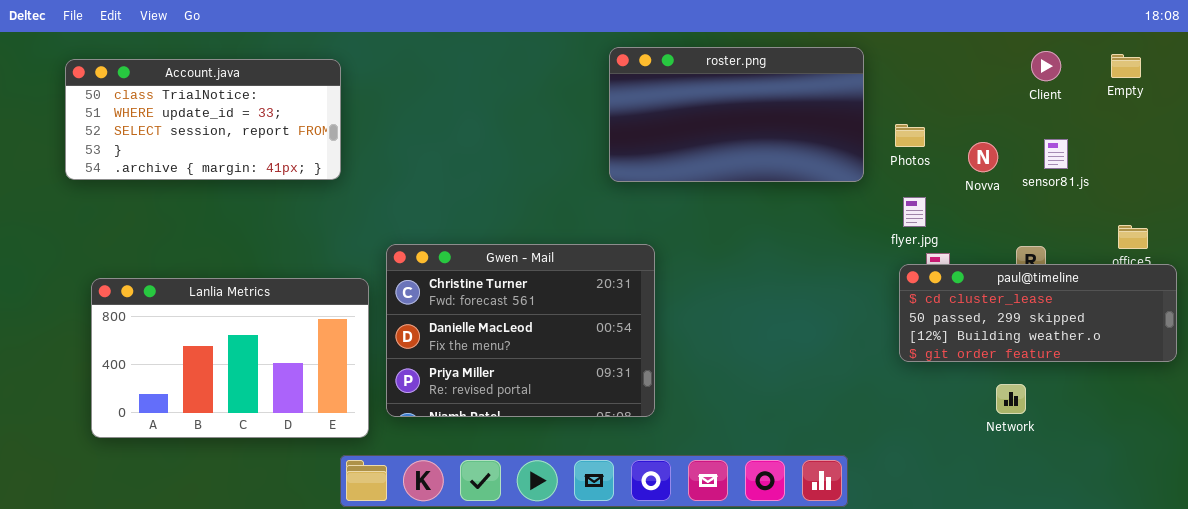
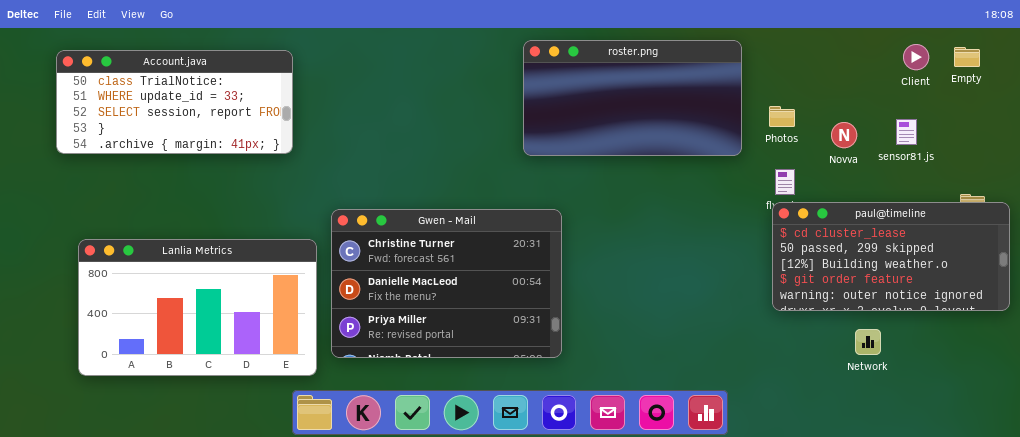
Client: [1031,51,1061,81] -> [903,44,929,70], moved
paul@timeline: [899,264,1177,362] -> [772,202,1010,311], resized

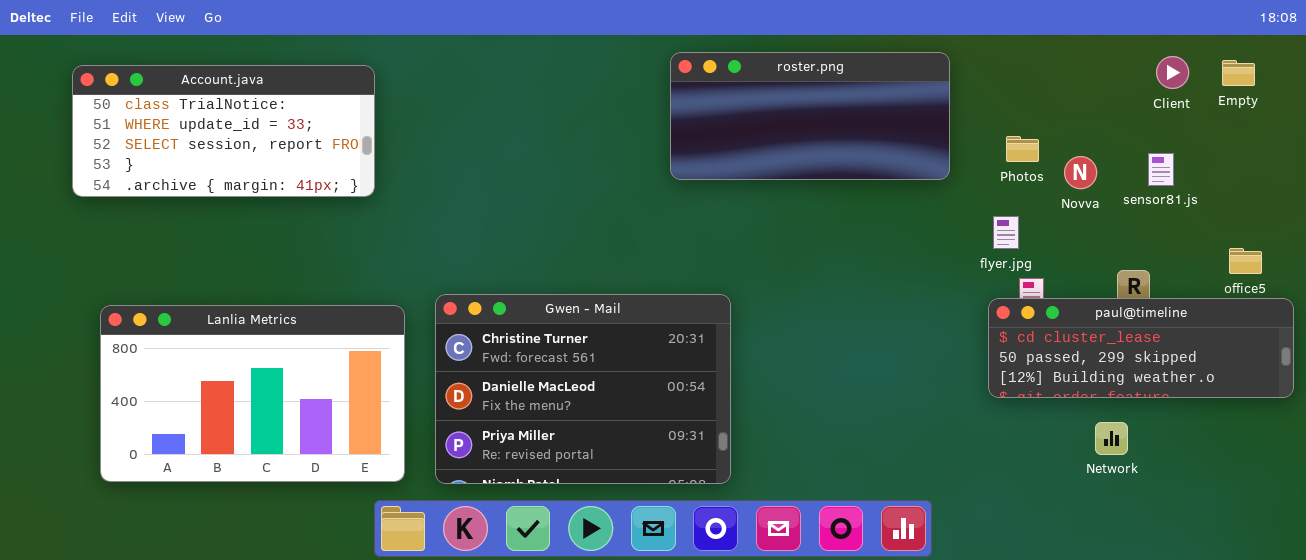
roster.png: [523,40,742,156] -> [670,52,950,180], resized
Photos: [769,106,795,127] -> [1006,136,1039,162], moved
paul@timeline: [772,202,1010,311] -> [988,298,1294,398], resized
Gwen - Mail: [331,209,562,358] -> [435,294,731,484], moved

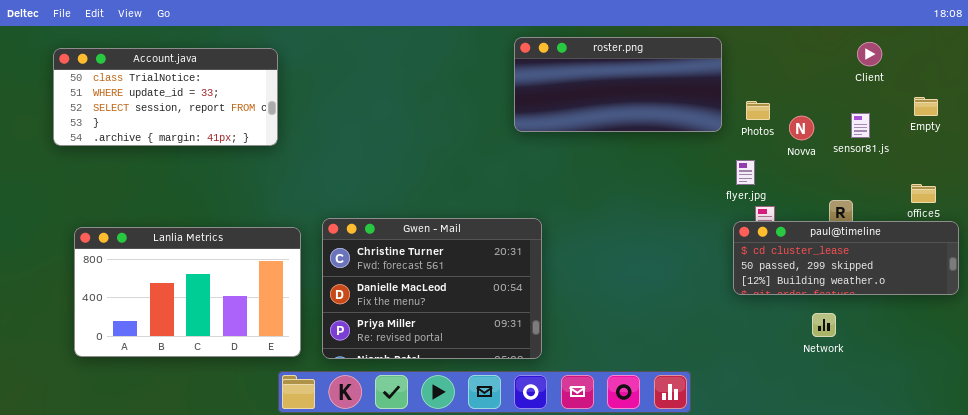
roster.png: [670,52,950,180] -> [514,37,722,132], moved
Empty: [1222,60,1255,86] -> [914,97,938,116], moved

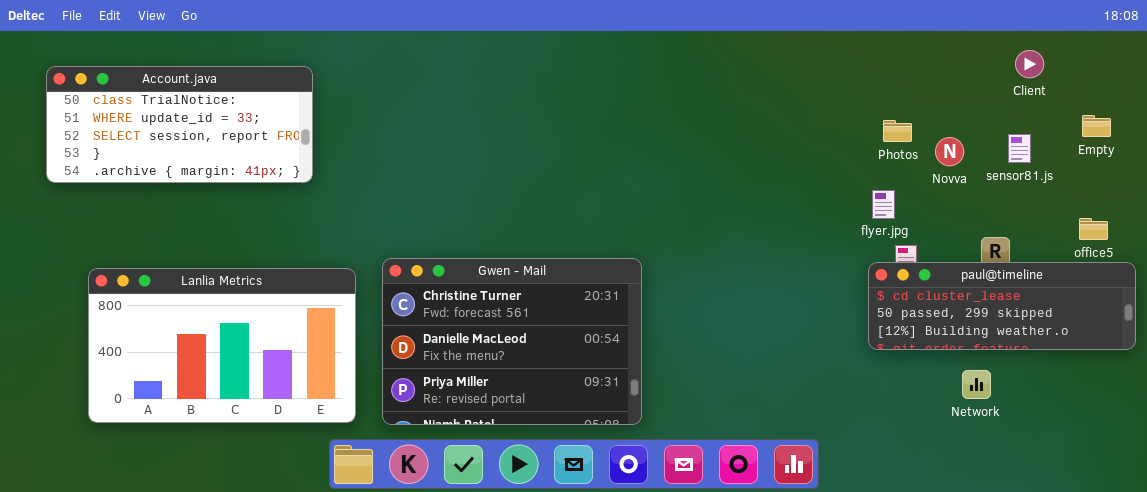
roster.png: [514,37,722,132] -> none, closed
Account.java: [53,48,278,146] -> [46,66,313,183], moved

